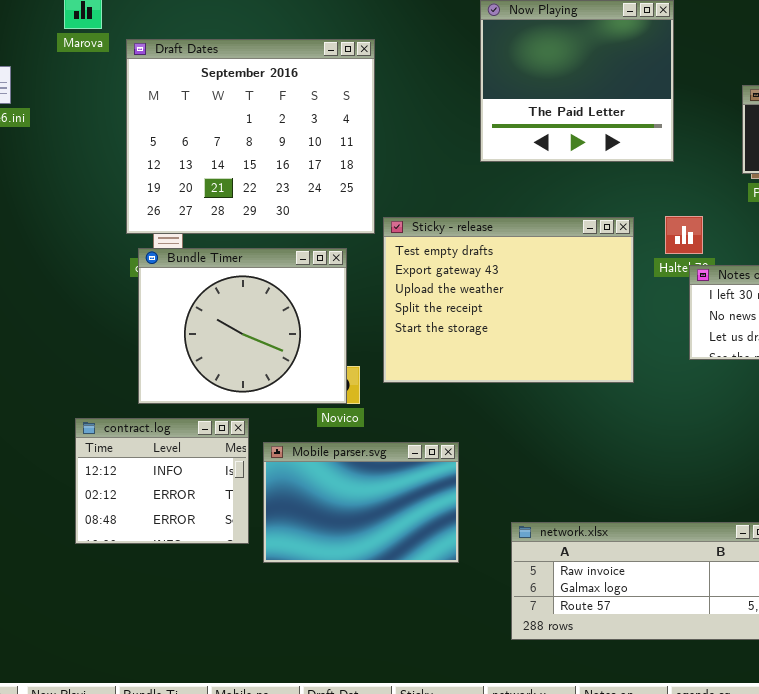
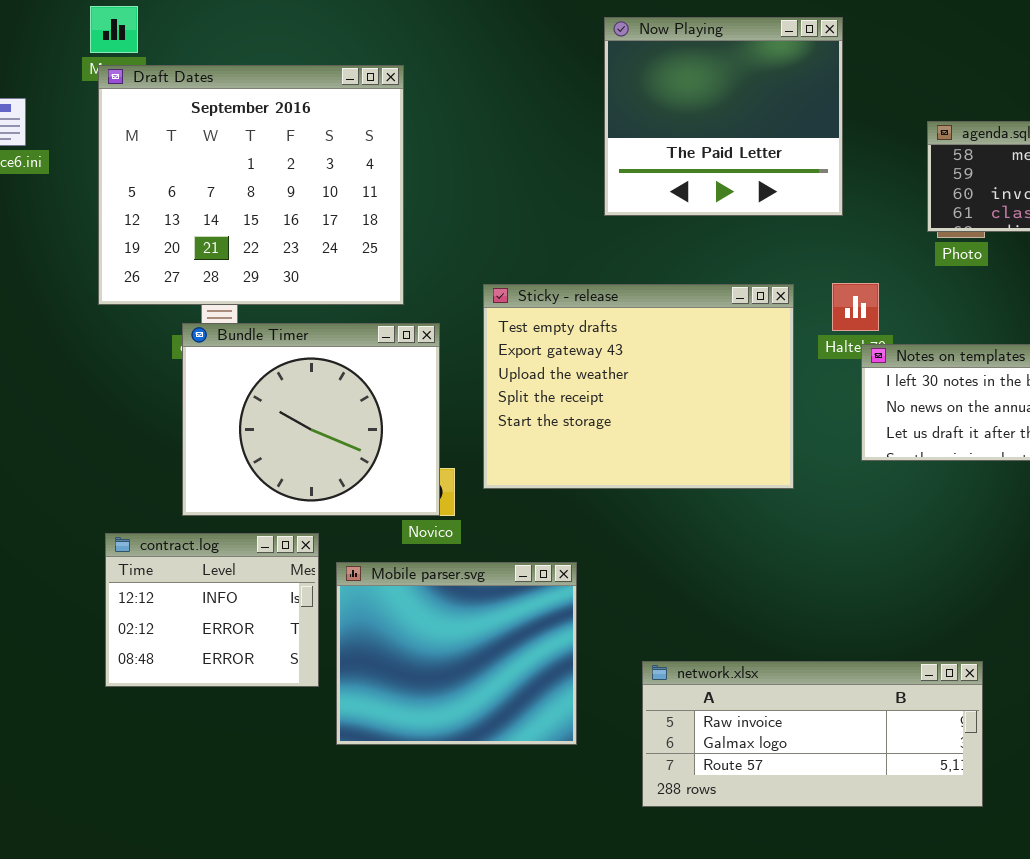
Draft Dates: [126,39,375,234] -> [98,65,404,305], moved
Mobile parser.svg: [263,442,459,563] -> [336,562,577,745], resized

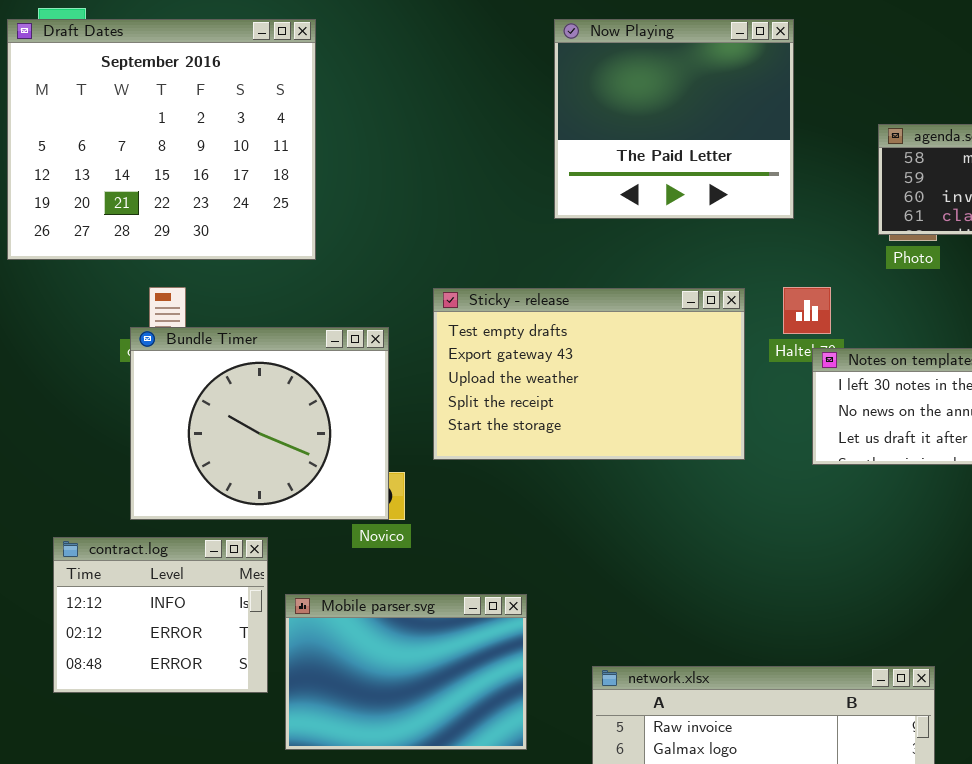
Draft Dates: [98,65,404,305] -> [7,19,316,260], moved
Sticky - release: [483,284,794,489] -> [433,288,745,460], resized
Mobile parser.svg: [336,562,577,745] -> [285,594,527,750], resized

